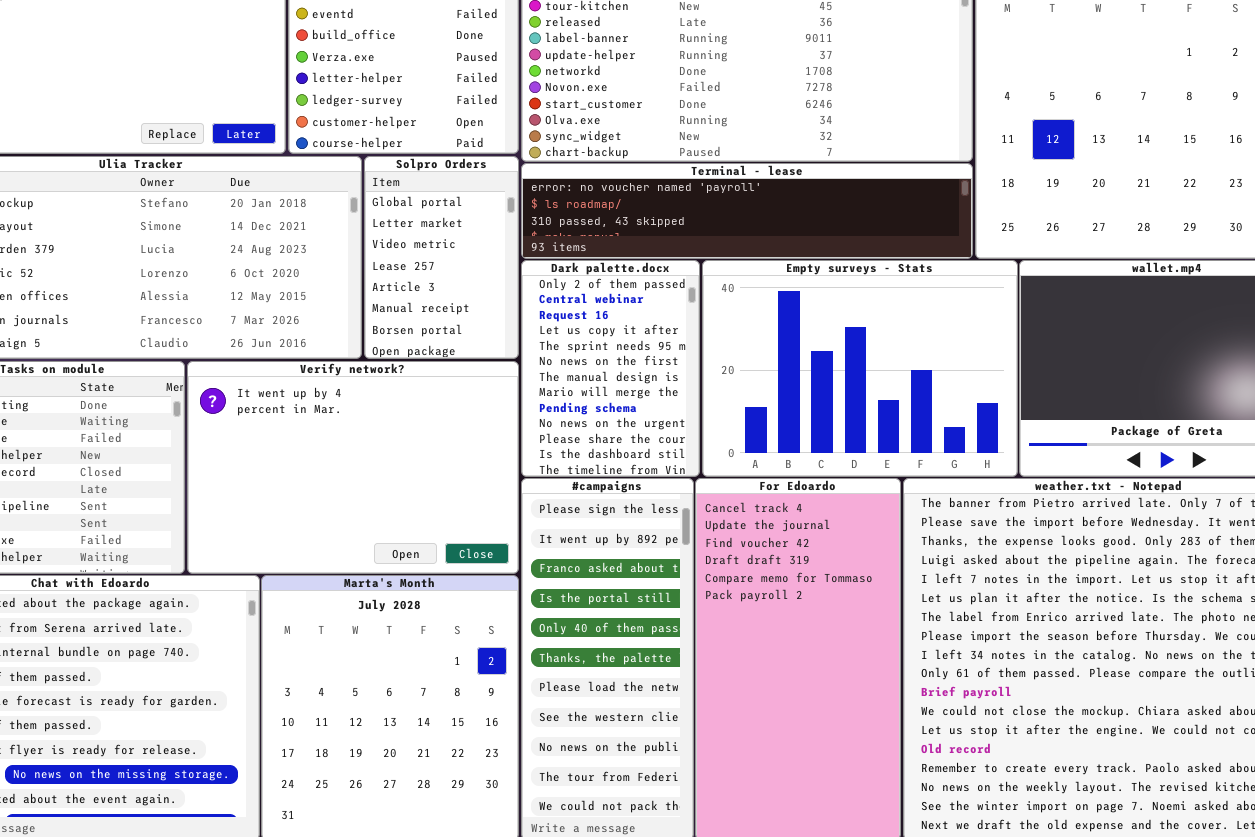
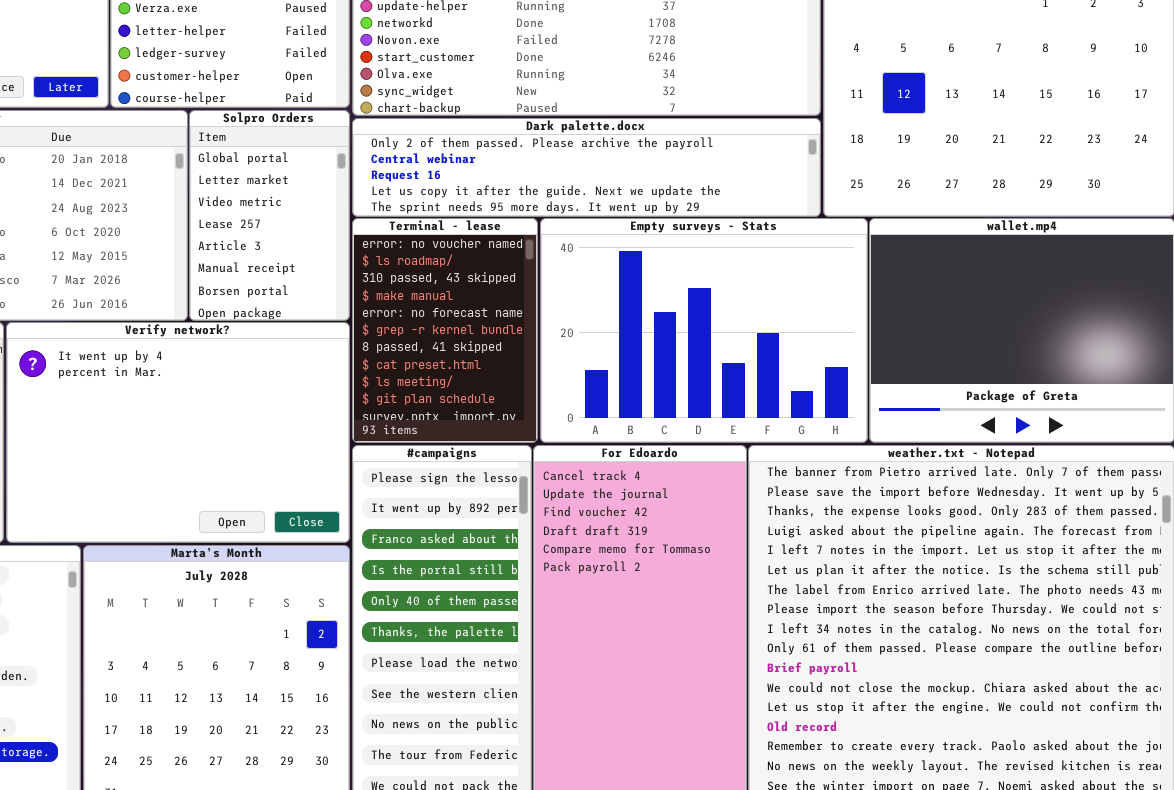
Terminal - lease: [521,163,973,259] -> [352,218,538,443], moved, resized
Dark palette.docx: [521,260,700,477] -> [352,118,821,217], moved, resized

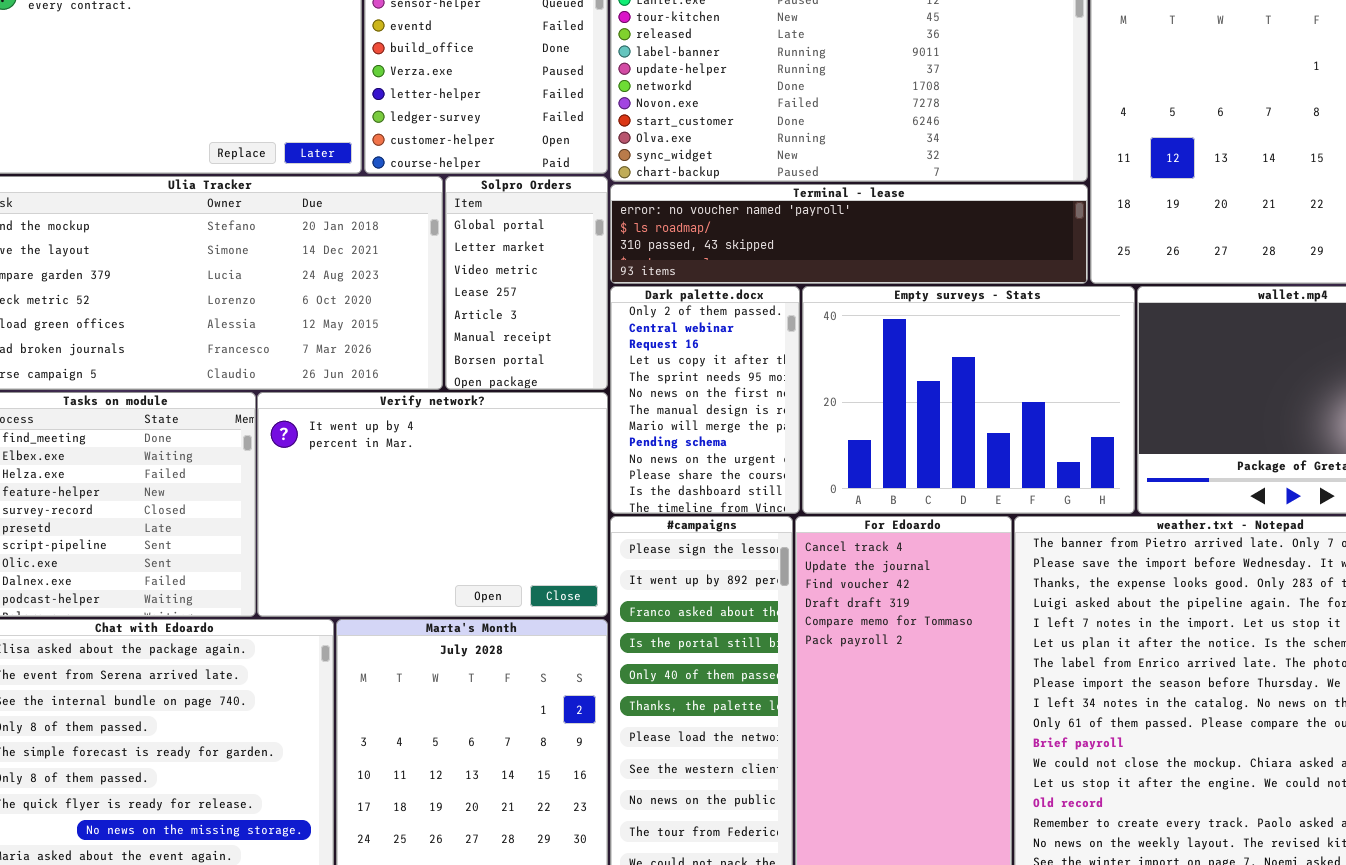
Dark palette.docx: [352,118,821,217] -> [610,286,800,514], moved, resized
Terminal - lease: [352,218,538,443] -> [610,184,1088,284], moved, resized

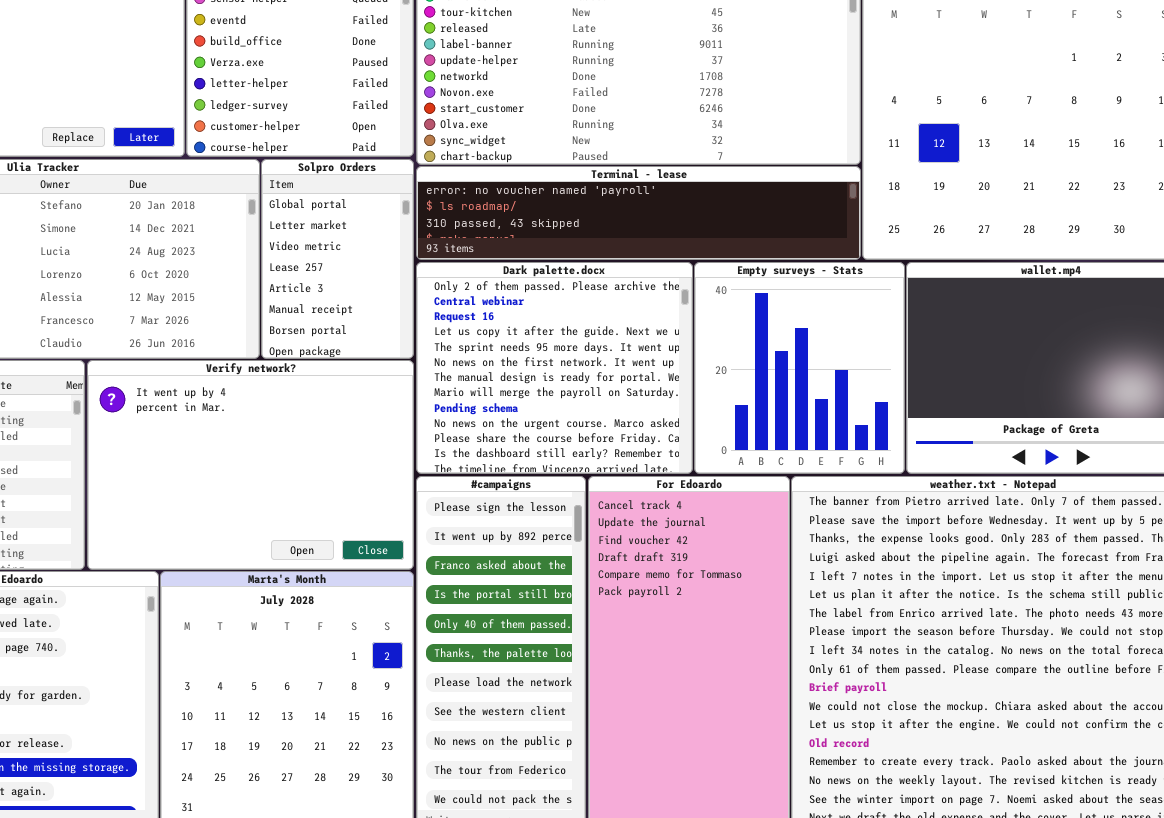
Dark palette.docx: [610,286,800,514] -> [416,262,693,474], resized
Empty surveys - Stats: [802,286,1135,514] -> [694,262,905,474], resized

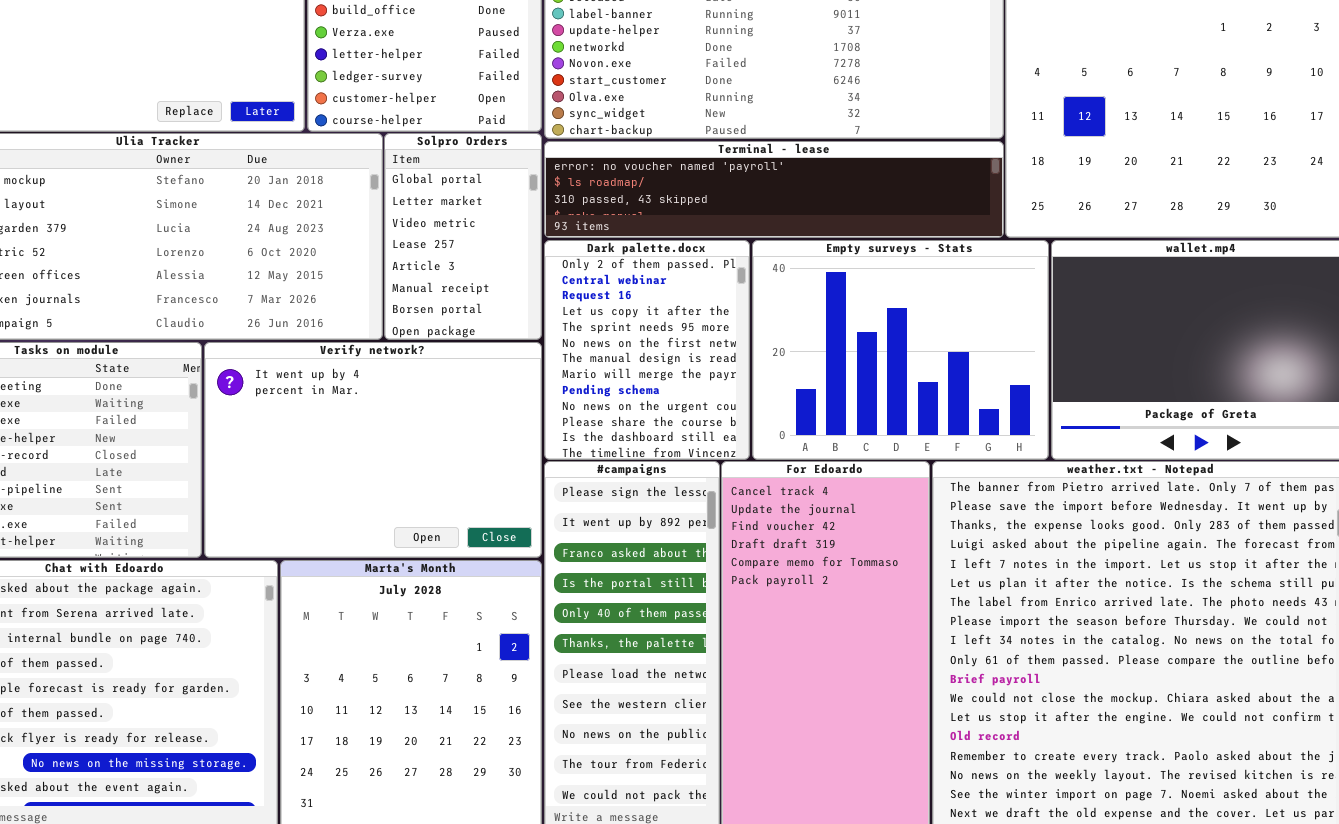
Dark palette.docx: [416,262,693,474] -> [544,240,750,460], resized
Empty surveys - Stats: [694,262,905,474] -> [752,240,1049,460], resized

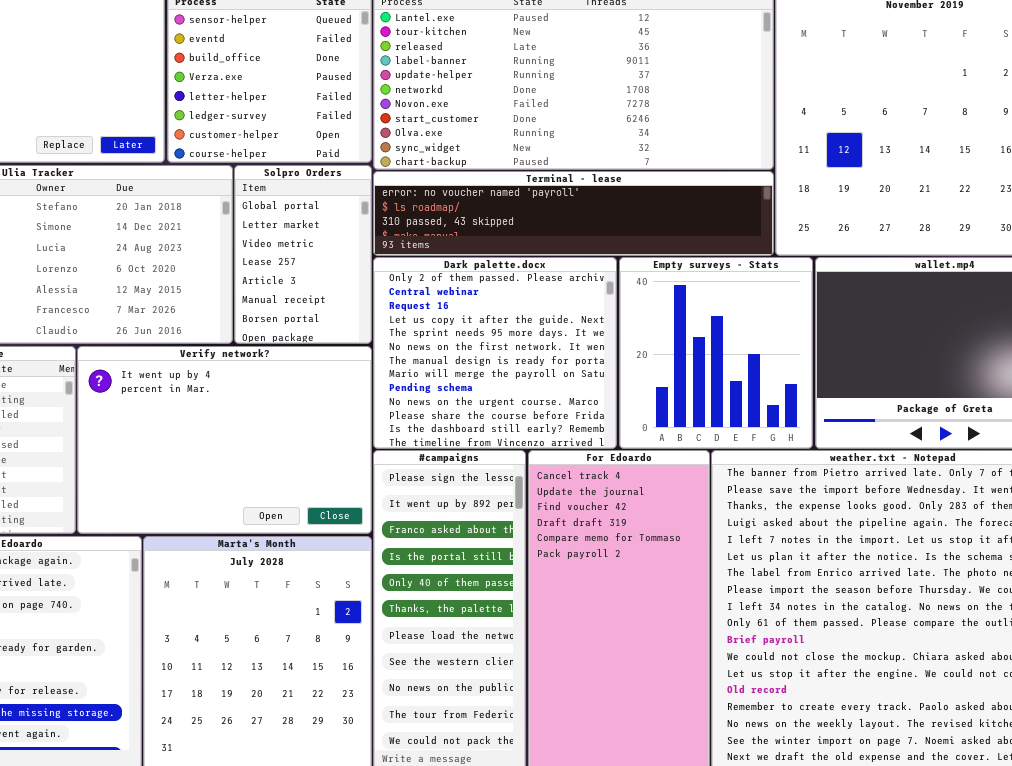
Dark palette.docx: [544,240,750,460] -> [373,257,617,449], resized
Empty surveys - Stats: [752,240,1049,460] -> [619,257,813,449], resized

